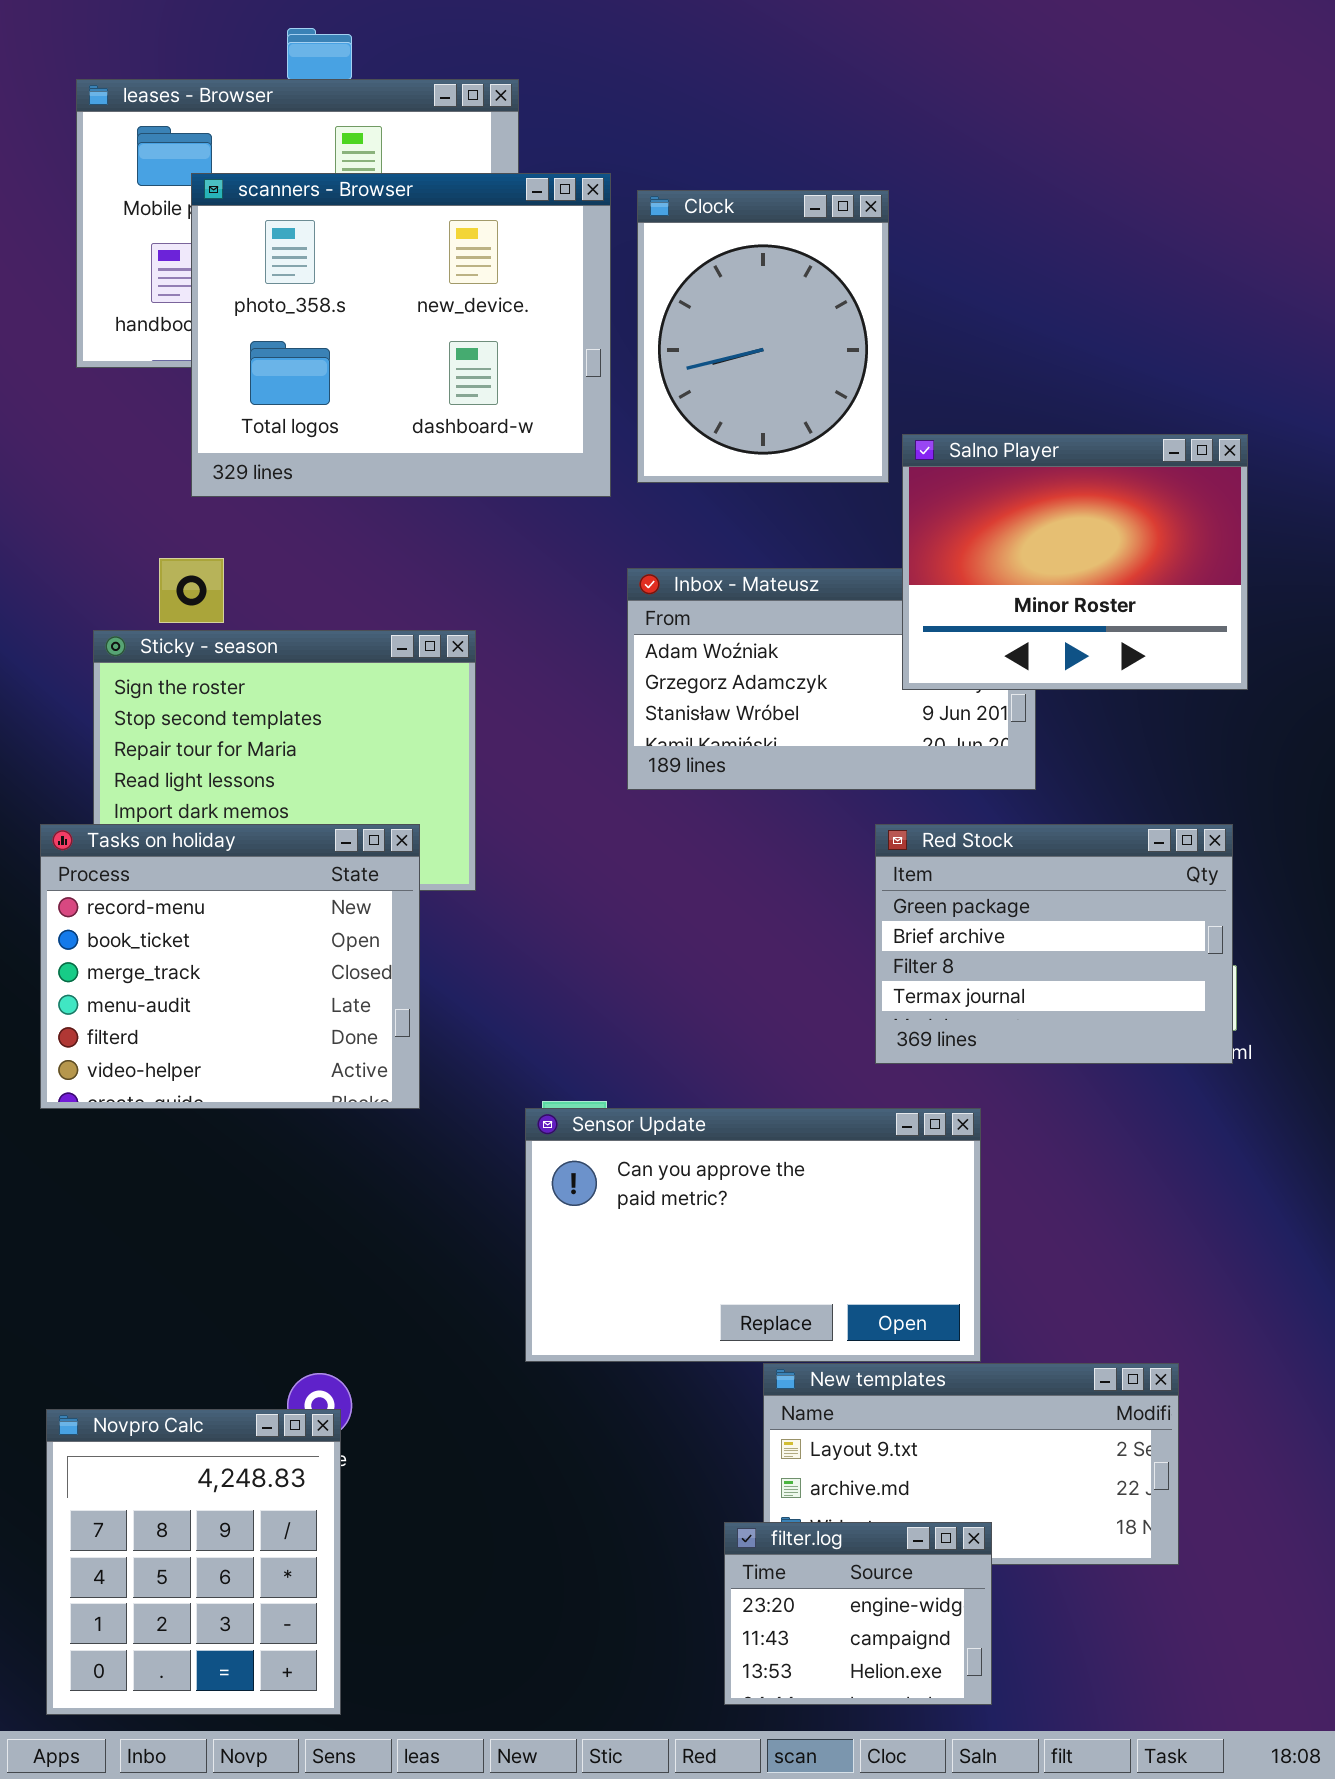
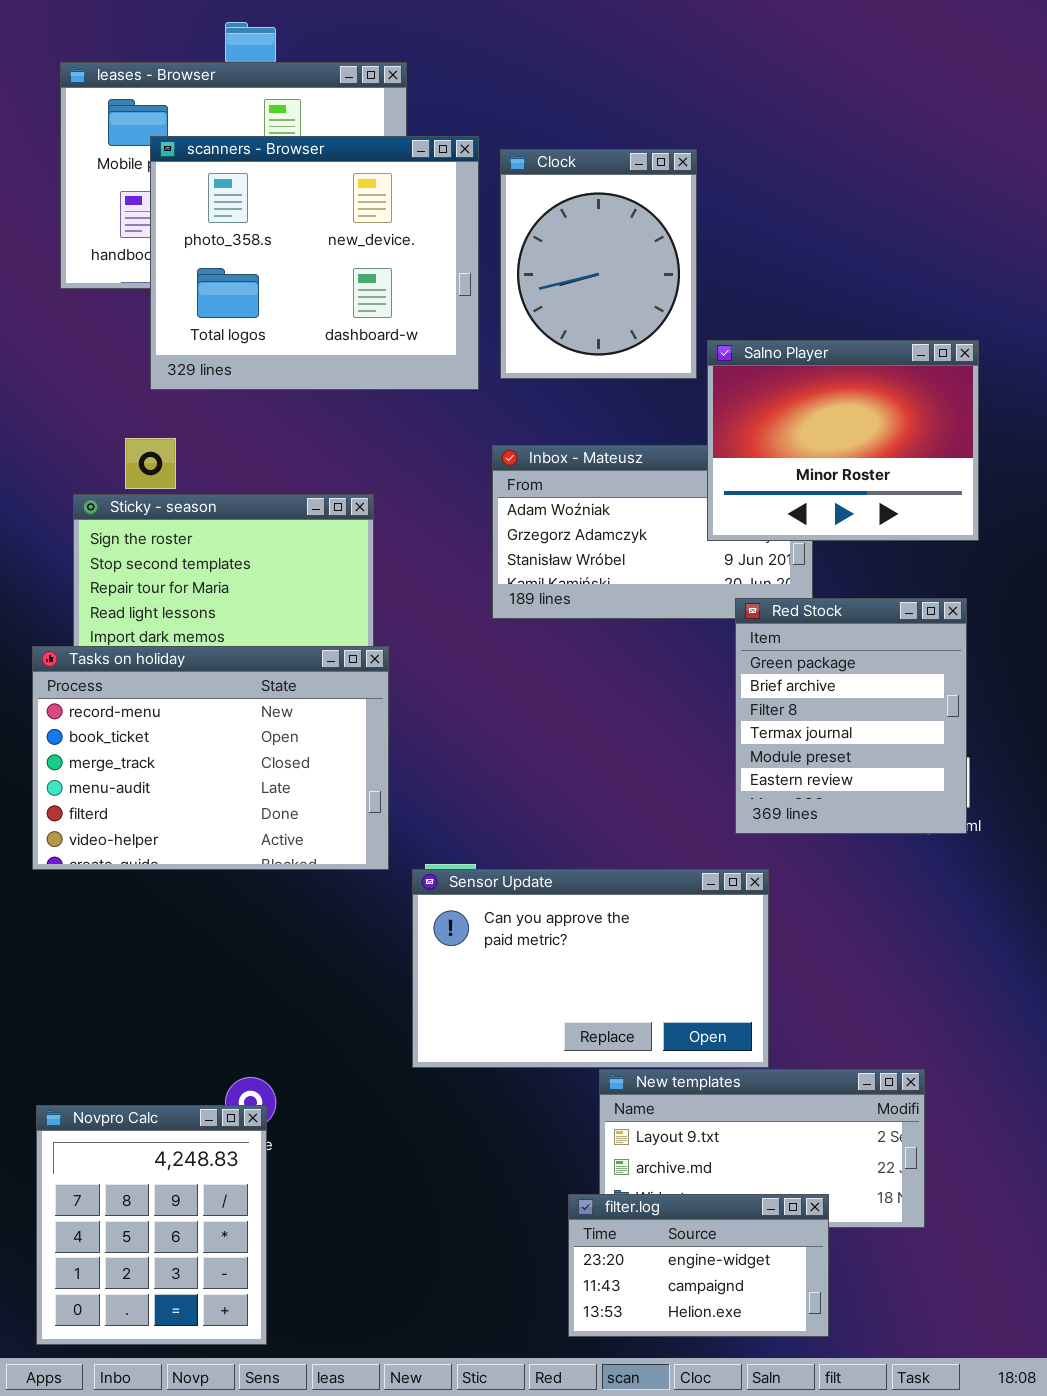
Tasks on holiday: [40,824,420,1109] -> [32,646,389,870], resized
Red Stock: [875,824,1233,1064] -> [735,598,967,834], resized
filter.log: [724,1522,992,1705] -> [568,1194,829,1337], resized

